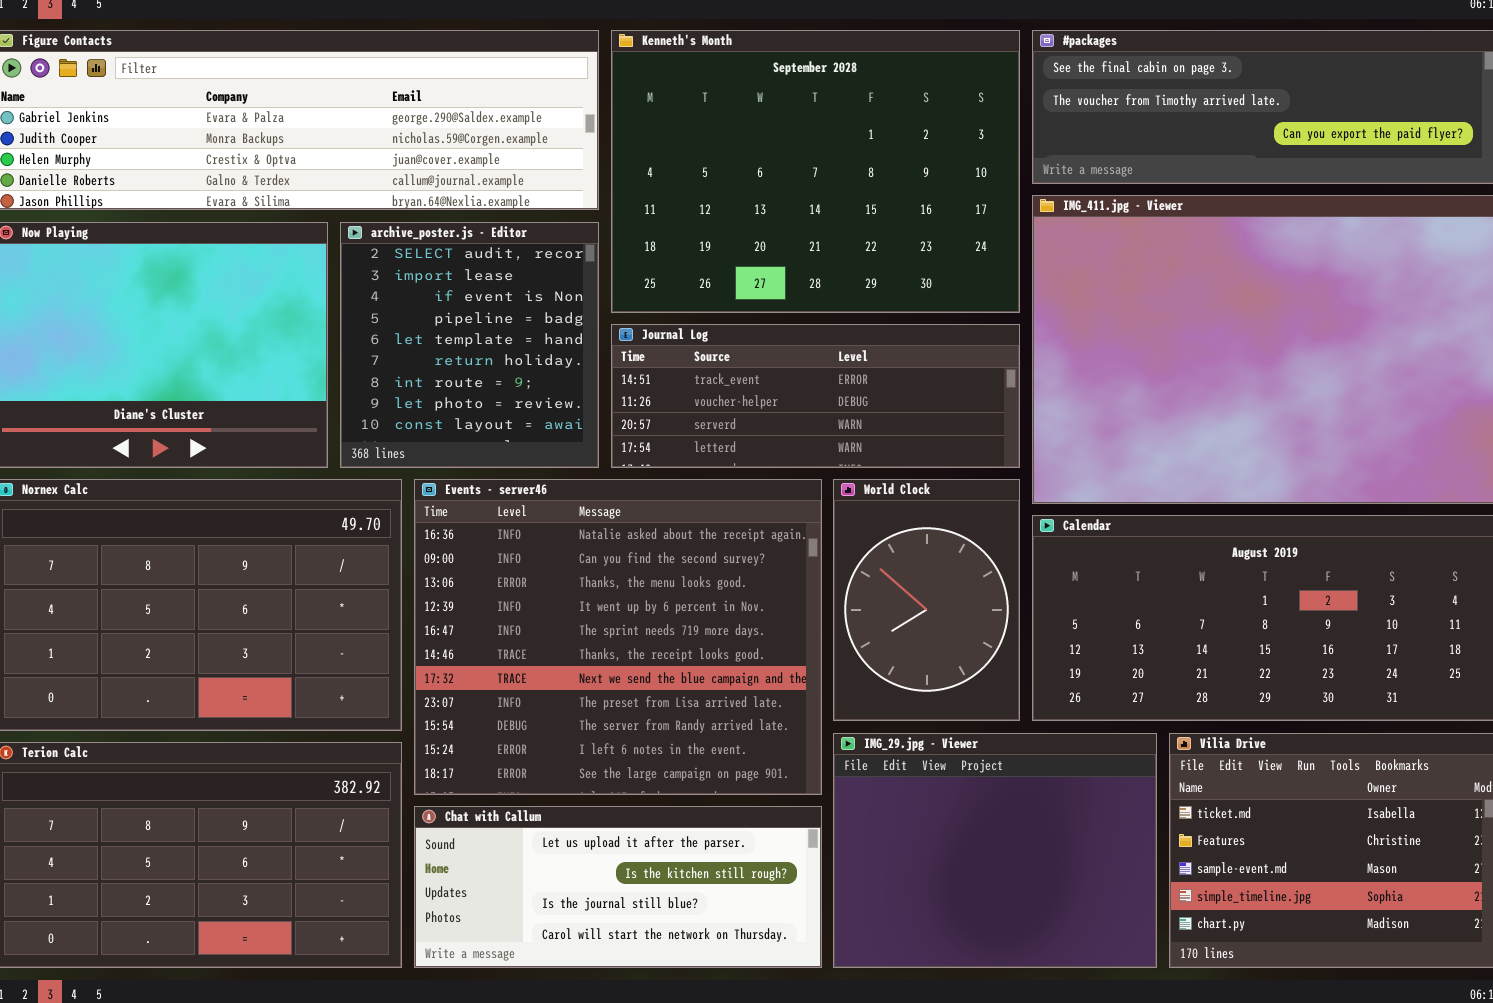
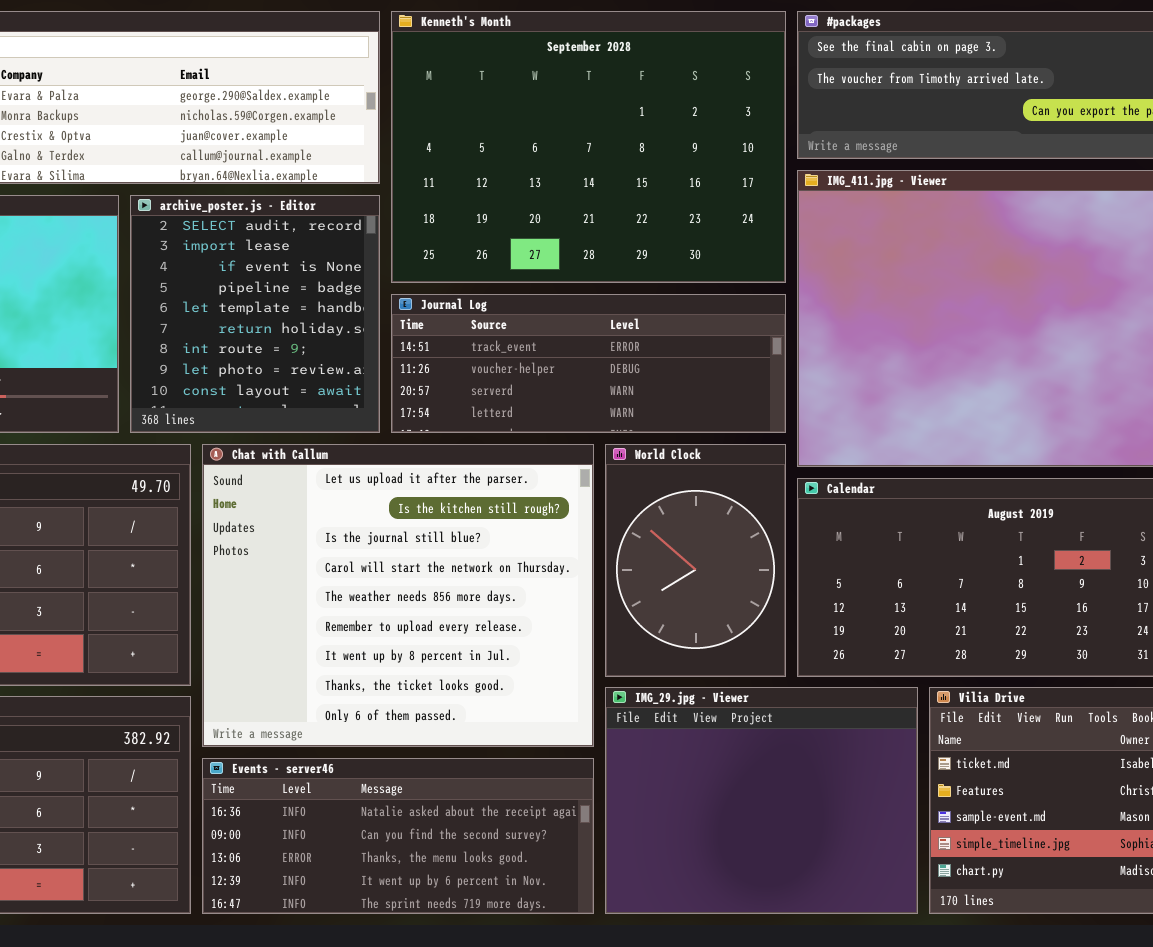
Events - server46: [414,479,822,795] -> [202,758,594,914], moved, resized
Chat with Callum: [414,806,822,968] -> [202,444,594,747], moved, resized

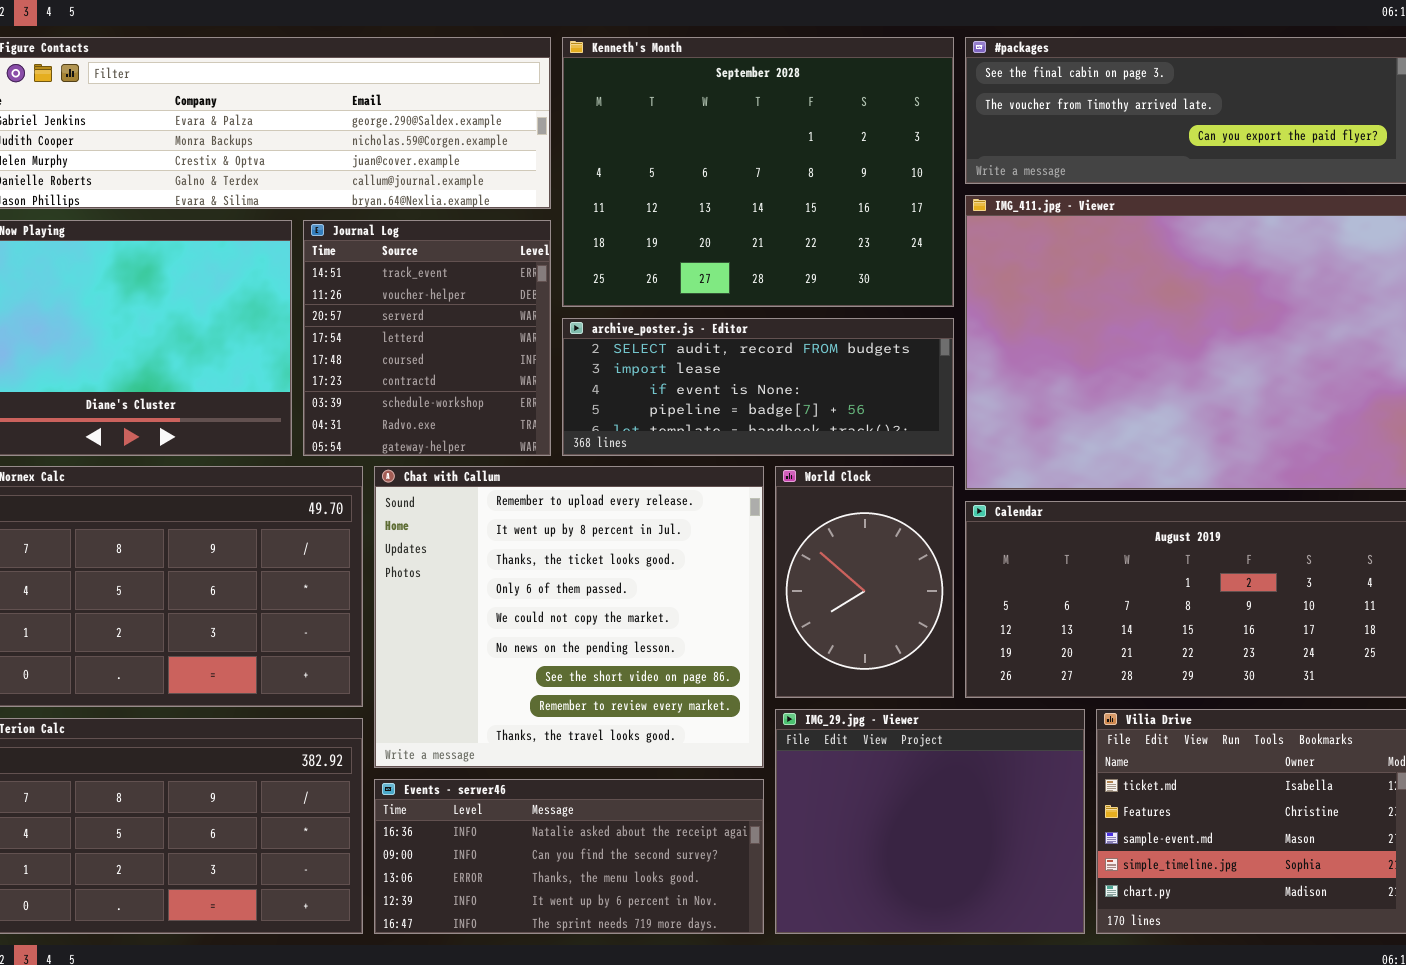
archive_poster.js - Editor: [130,195,380,433] -> [562,318,954,456], moved, resized
Journal Log: [391,294,786,433] -> [303,220,551,456], moved, resized
Chat with Callum: [202,444,594,747] -> [374,466,764,768], scrolled down 5 rows

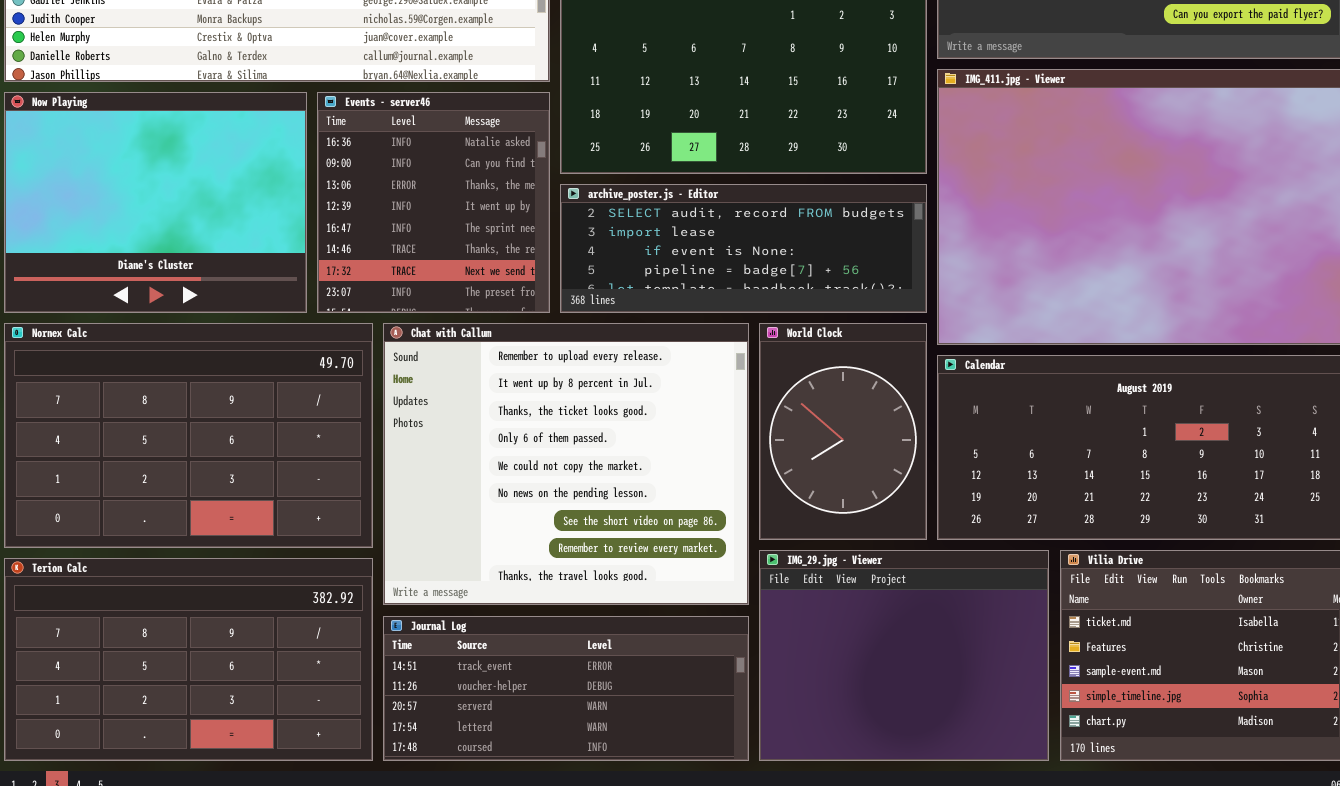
Journal Log: [303,220,551,456] -> [383,616,749,761], moved, resized
Events - server46: [374,779,764,934] -> [317,92,550,313], moved, resized

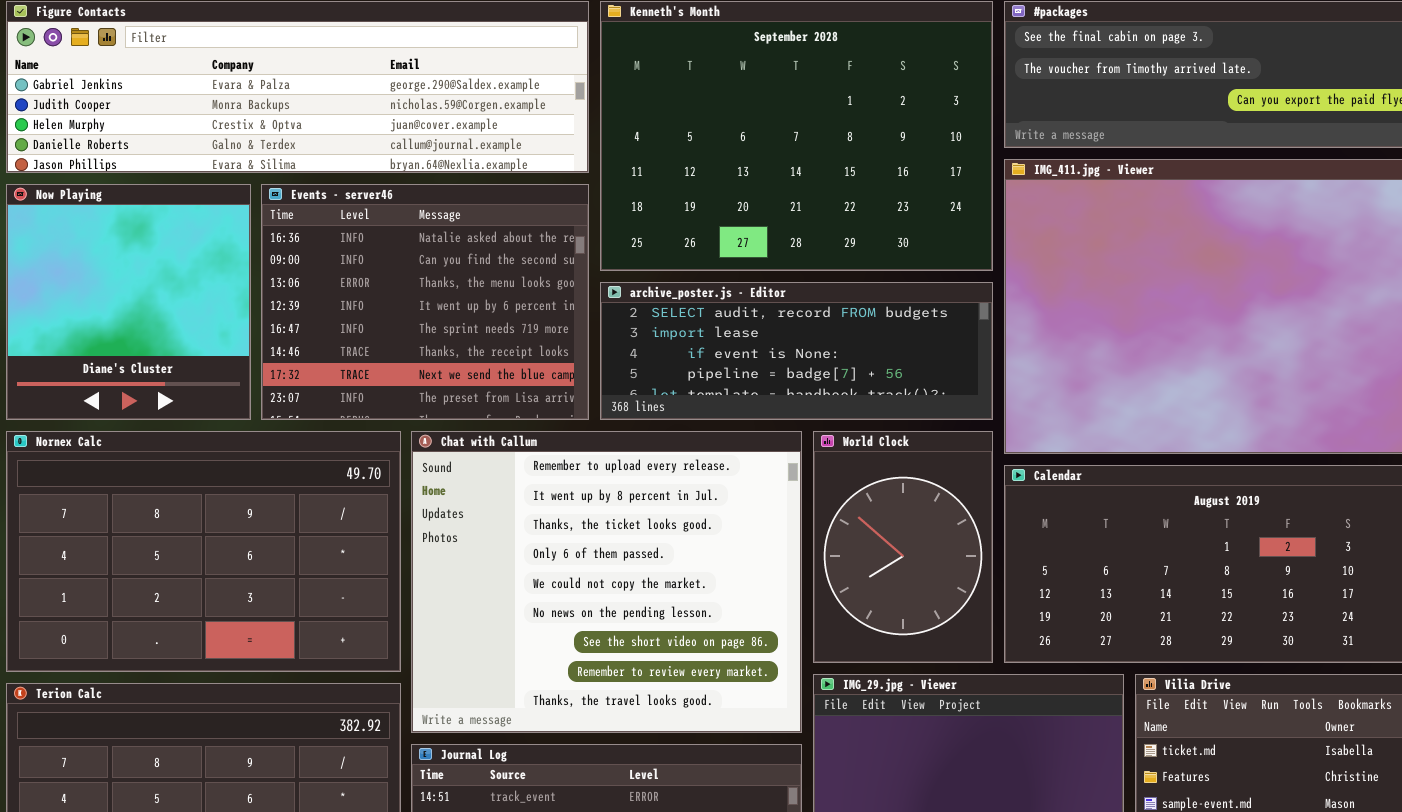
Now Playing: [4,92,307,313] -> [6,184,251,420], resized
Events - server46: [317,92,550,313] -> [261,184,589,420], resized

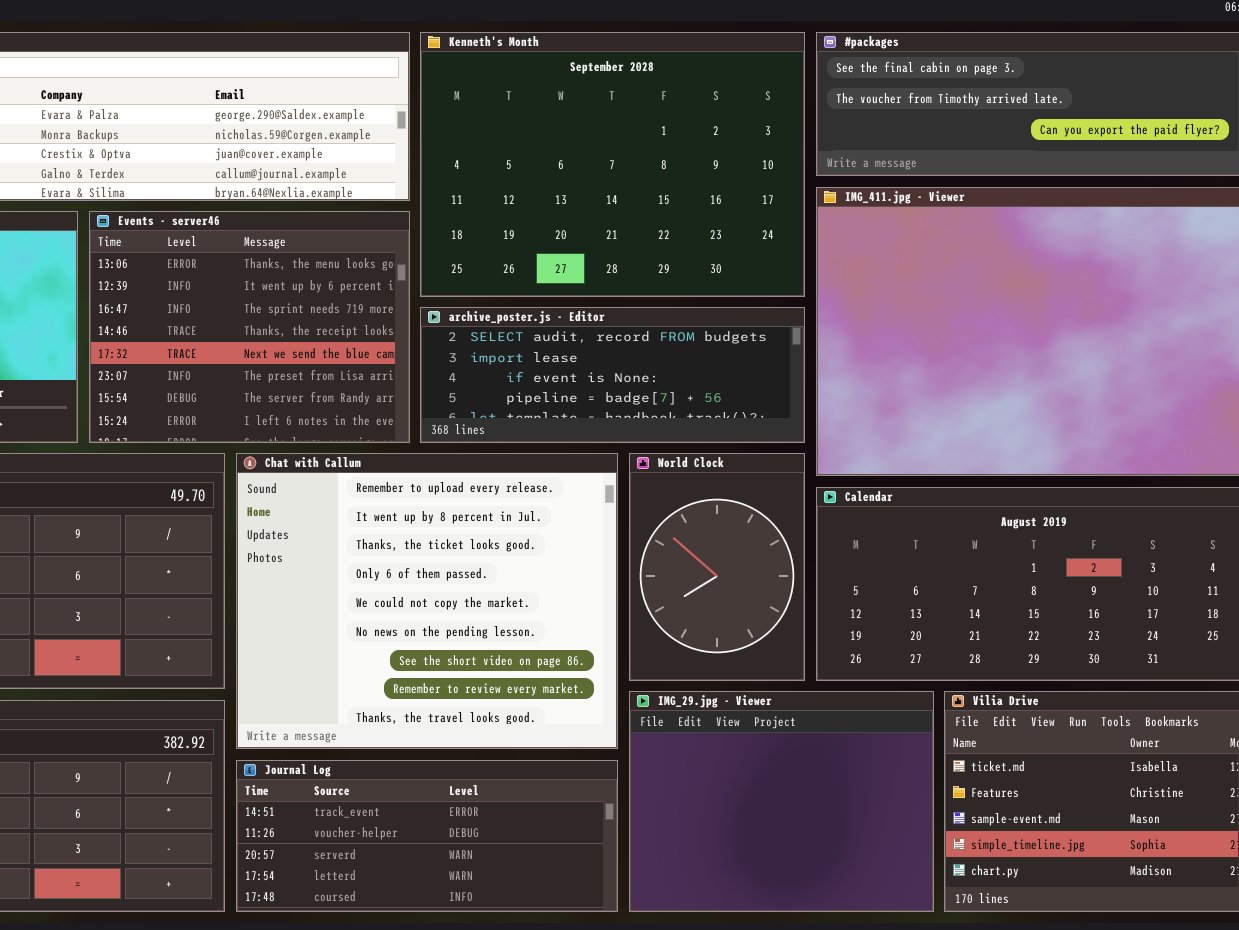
Events - server46: [261,184,589,420] -> [89,211,410,443], scrolled down 2 rows

